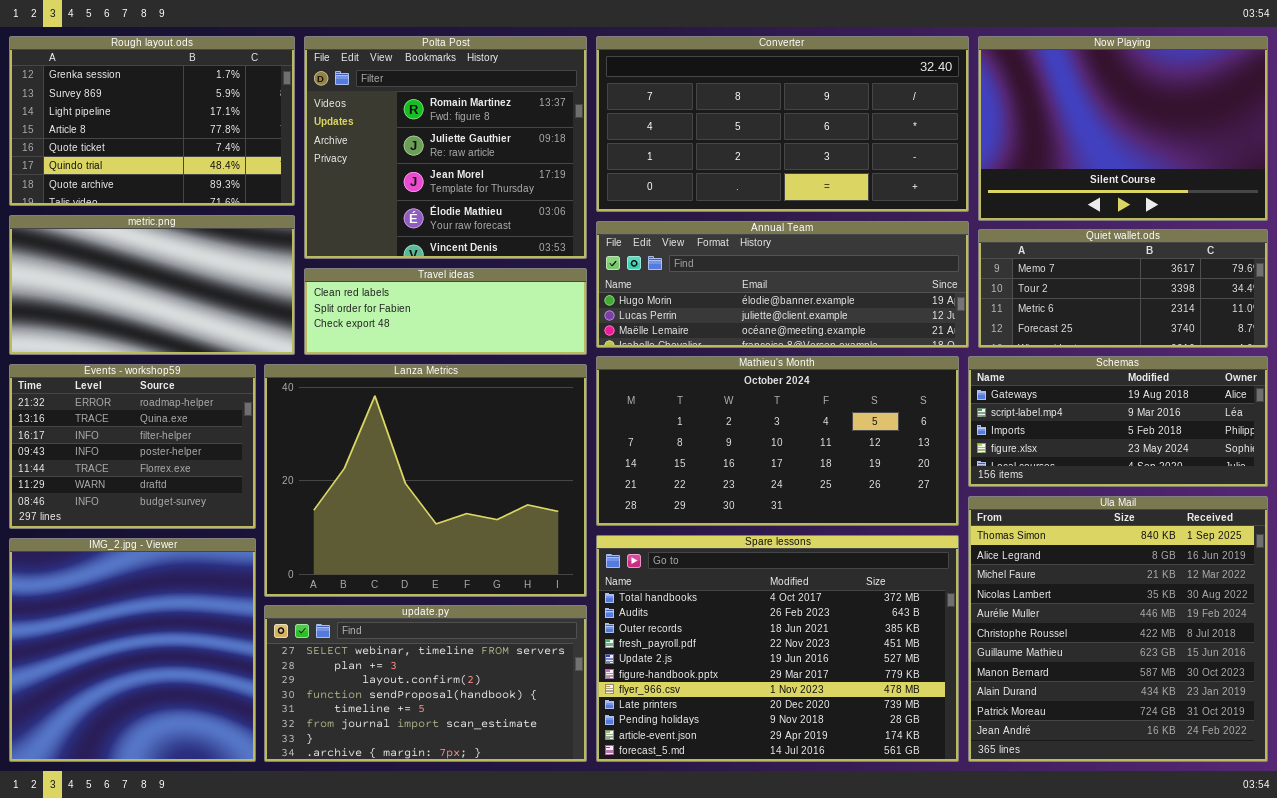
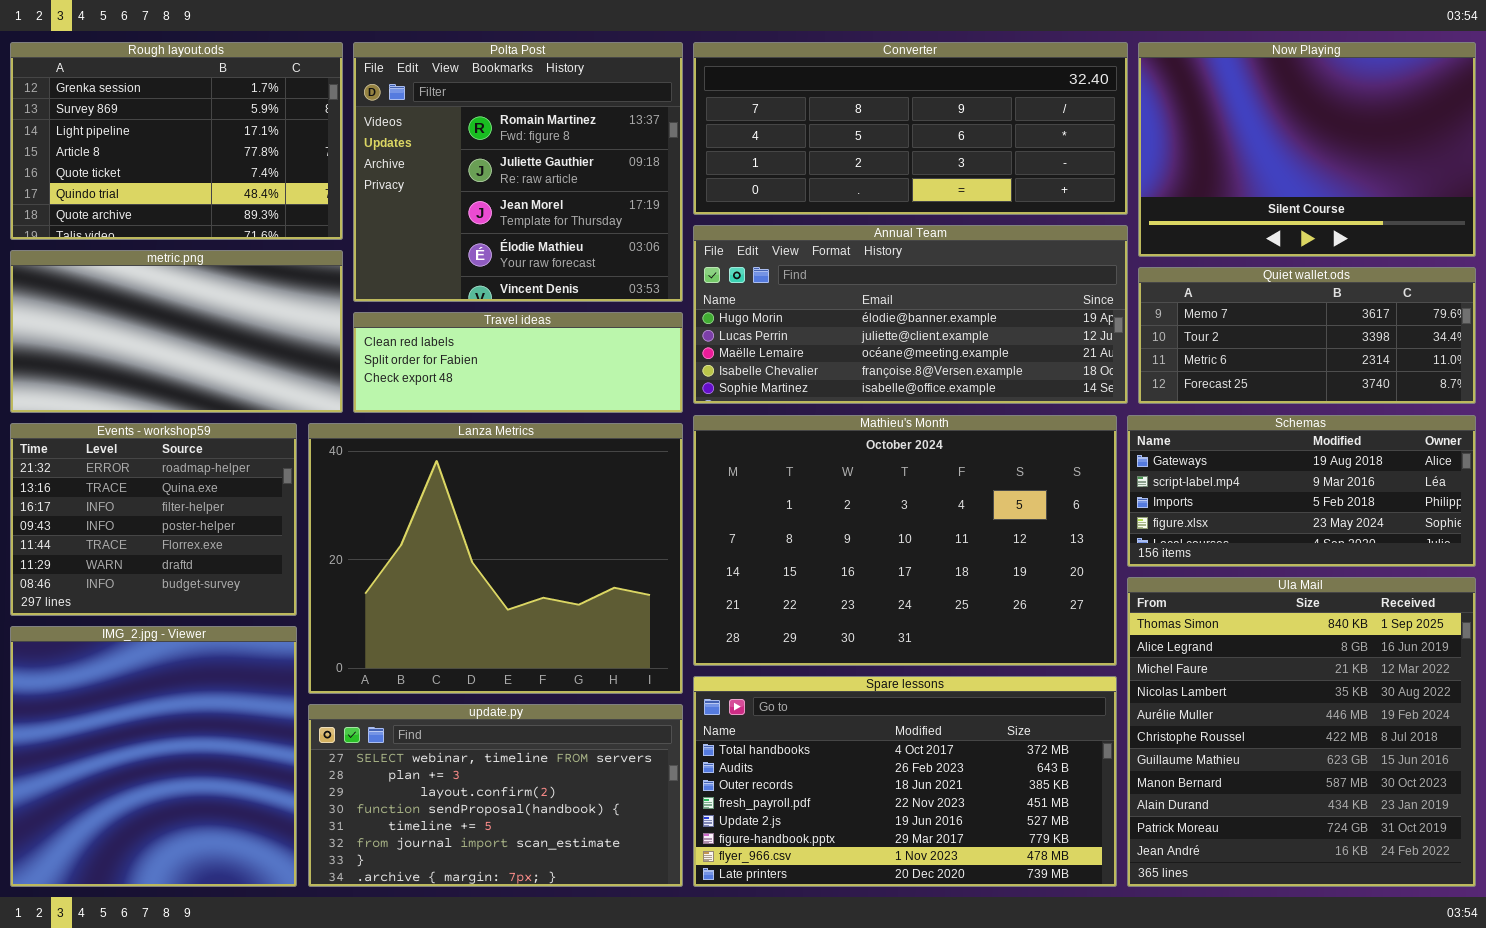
Converter: [596,36,969,212] -> [693,42,1128,215], resized
Annual Team: [596,221,969,348] -> [693,225,1128,404], resized
Mathieu's Month: [596,356,959,526] -> [693,415,1117,666], resized
Spare lessons: [596,535,959,762] -> [693,676,1117,887], resized

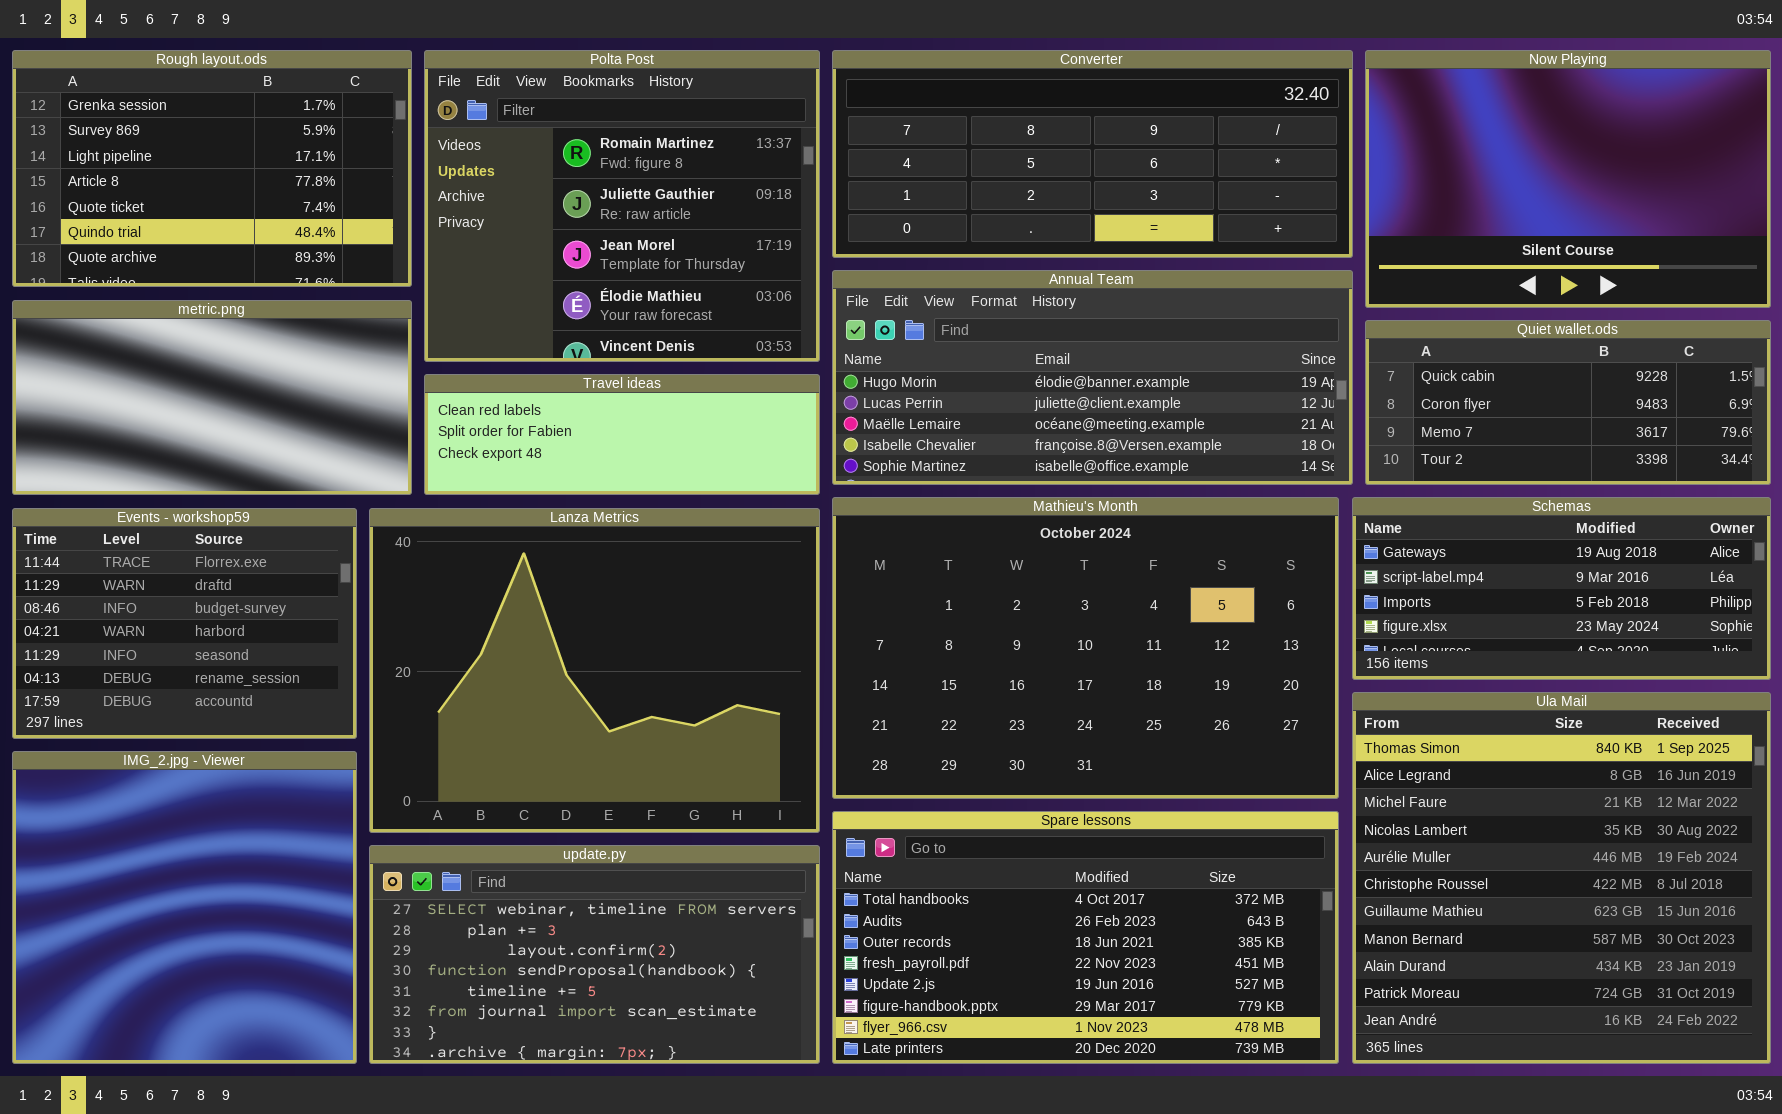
Quiet wallet.ods: [1138,267,1476,404] -> [1365,320,1771,485], scrolled up 2 rows
Events - workshop59: [10,423,297,616] -> [12,508,357,739], scrolled down 4 rows

